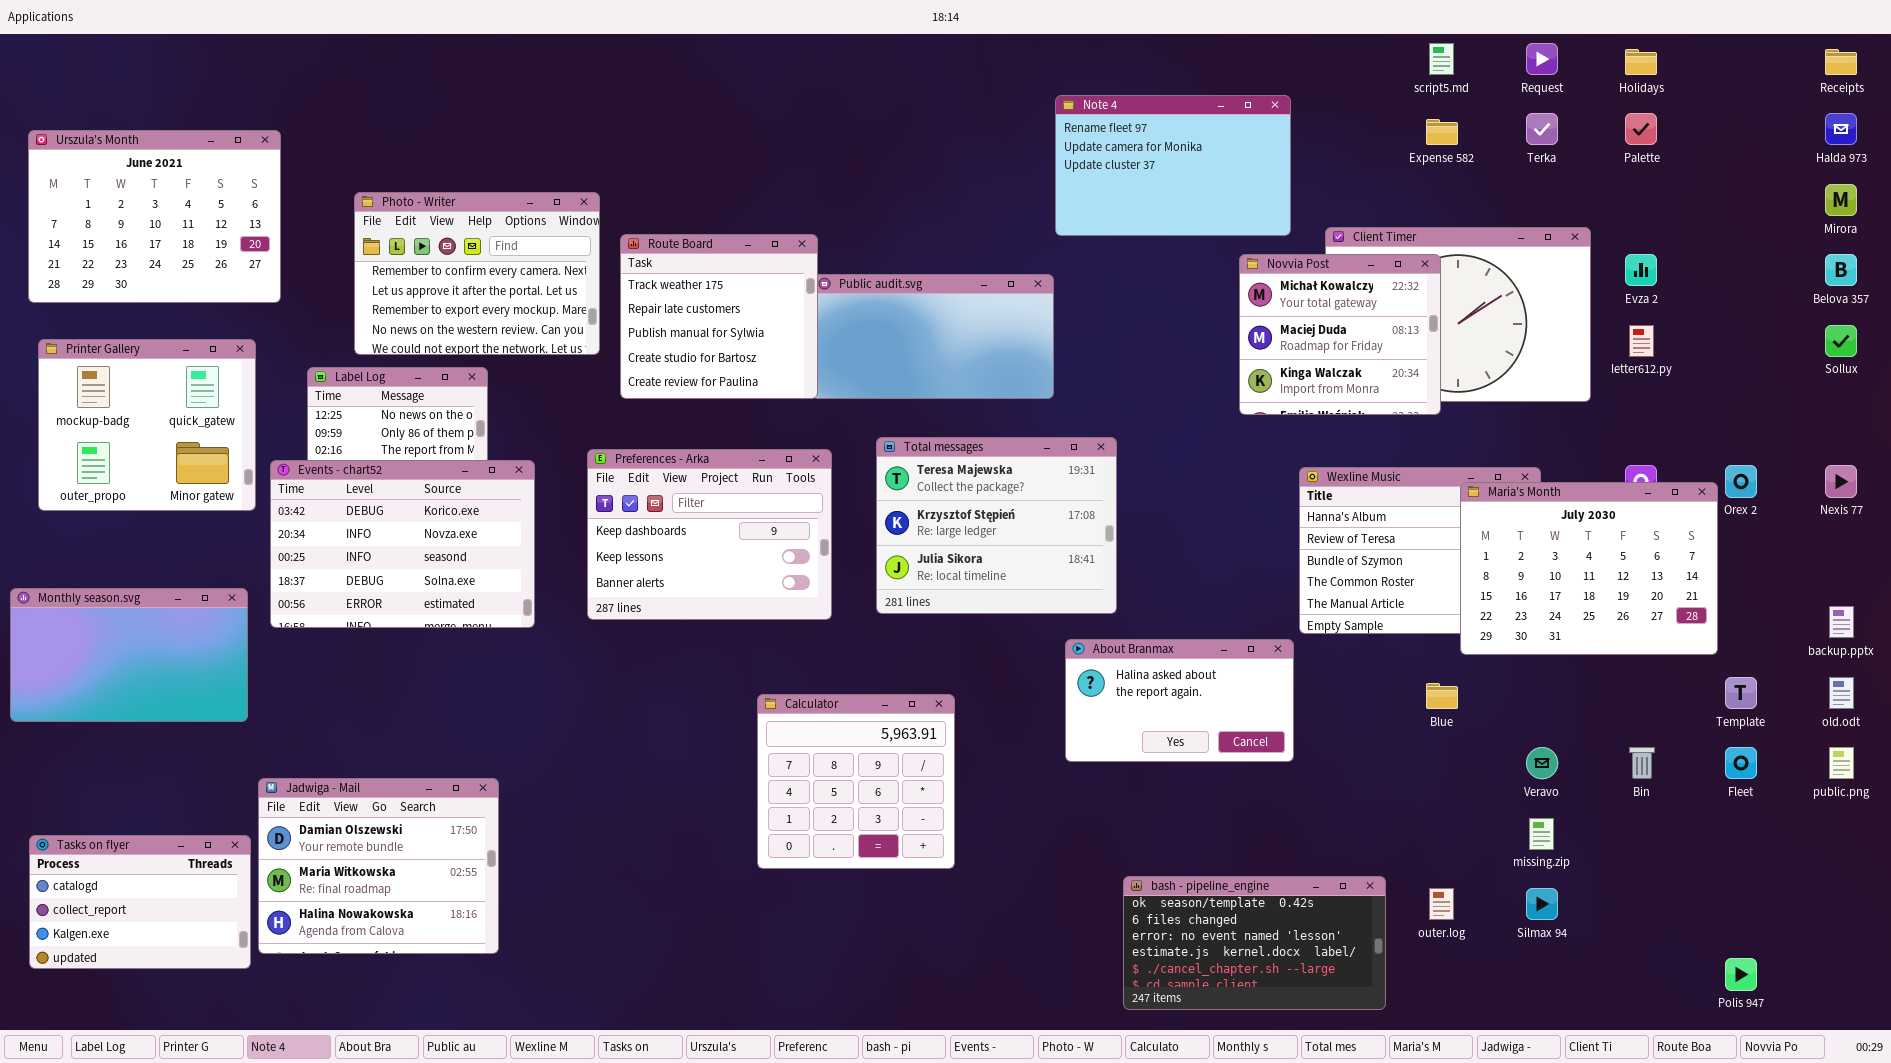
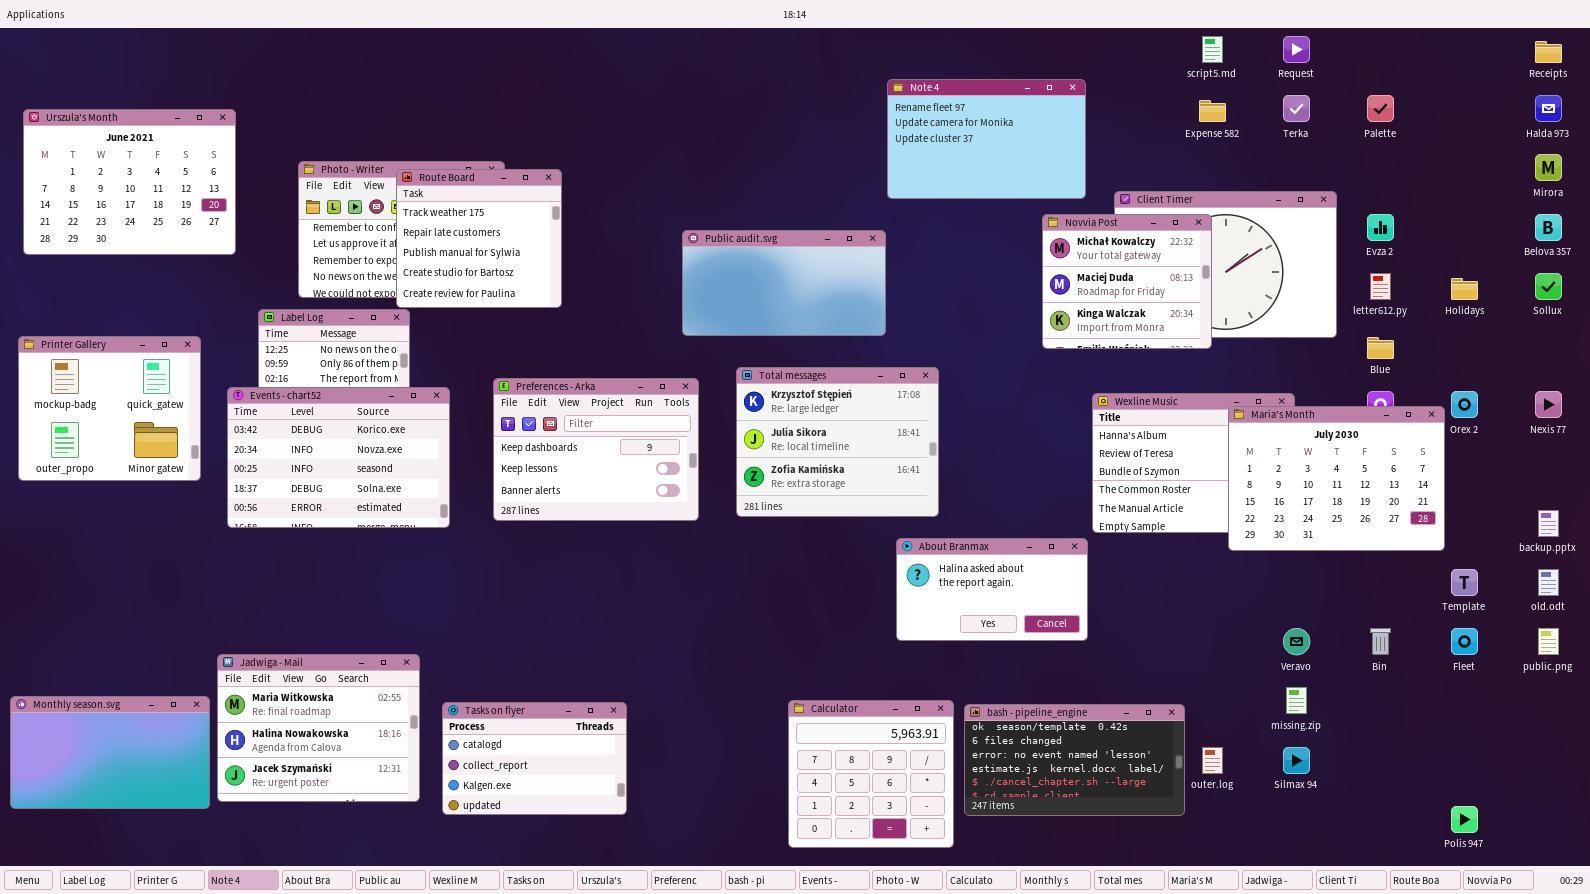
Holidays: [1625,49,1657,75] -> [1451,278,1478,300], moved
Route Board: [620,234,818,399] -> [396,169,562,308], moved
Printer Gallery: [38,339,256,511] -> [18,336,201,481], moved
Total messages: [876,437,1117,614] -> [736,367,939,517], scrolled down 1 row
Monthly season.svg: [10,588,248,722] -> [10,696,210,809], moved
Blue: [1426,683,1458,709] -> [1367,337,1394,359], moved
Calculator: [757,694,955,869] -> [788,700,954,848], moved
Jadwiga - Mail: [258,778,499,954] -> [217,654,420,802], scrolled down 1 row
Tasks on flyer: [29,835,251,969] -> [442,702,627,815], moved
bash - pipeline_engine: [1123,876,1386,1010] -> [964,704,1185,816], moved

